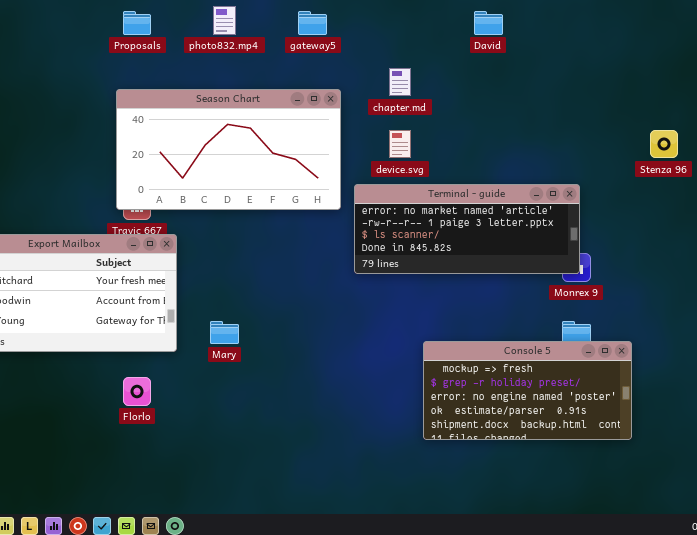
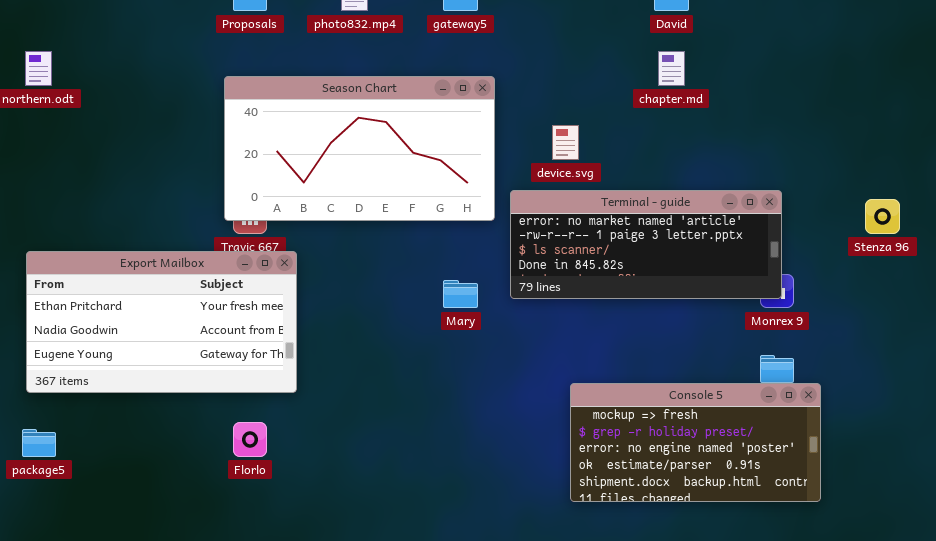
chapter.md: [389,68,411,96] -> [658,51,685,86], moved
Stenza 96: [650,130,678,158] -> [865,199,900,234], moved
Mary: [210,321,239,344] -> [443,280,478,308], moved
Console 5: [423,341,632,440] -> [570,383,821,502], moved

